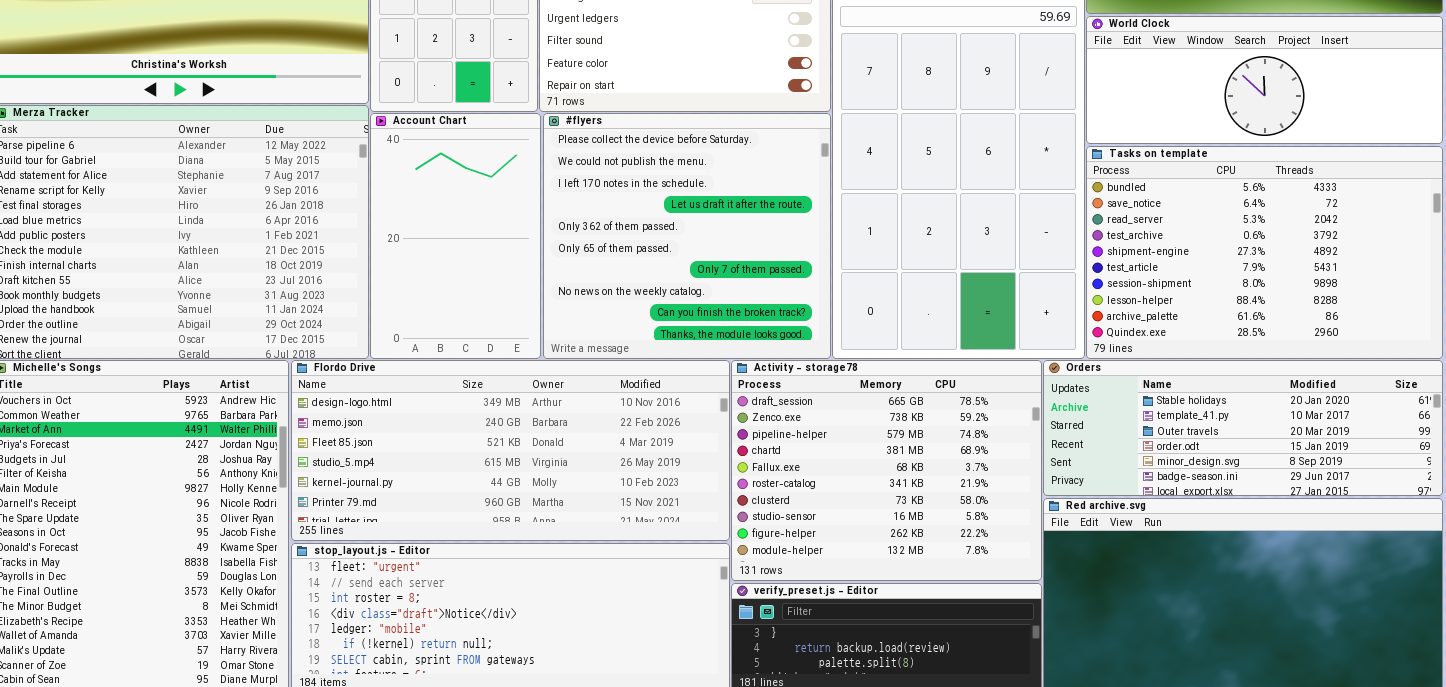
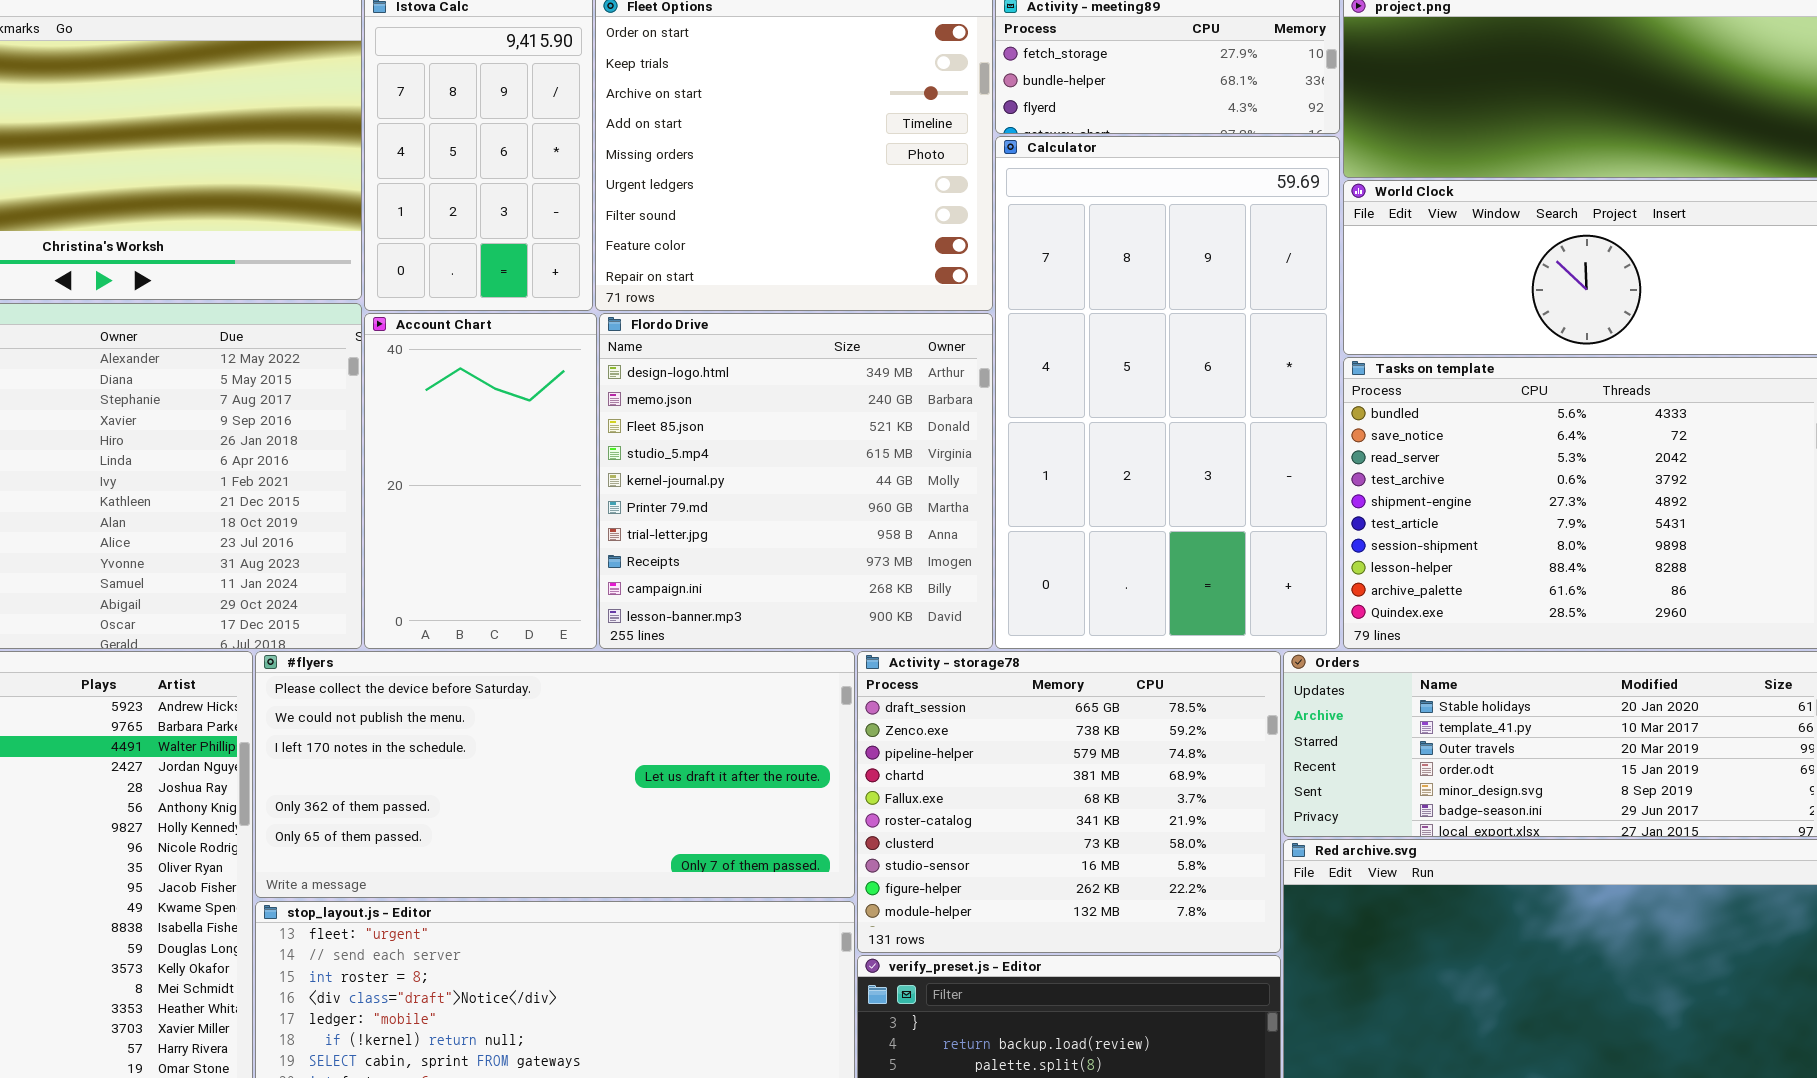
#flyers: [543,113,831,359] -> [255,651,855,898], moved, resized
Flordo Drive: [291,360,730,541] -> [599,313,993,649], moved, resized

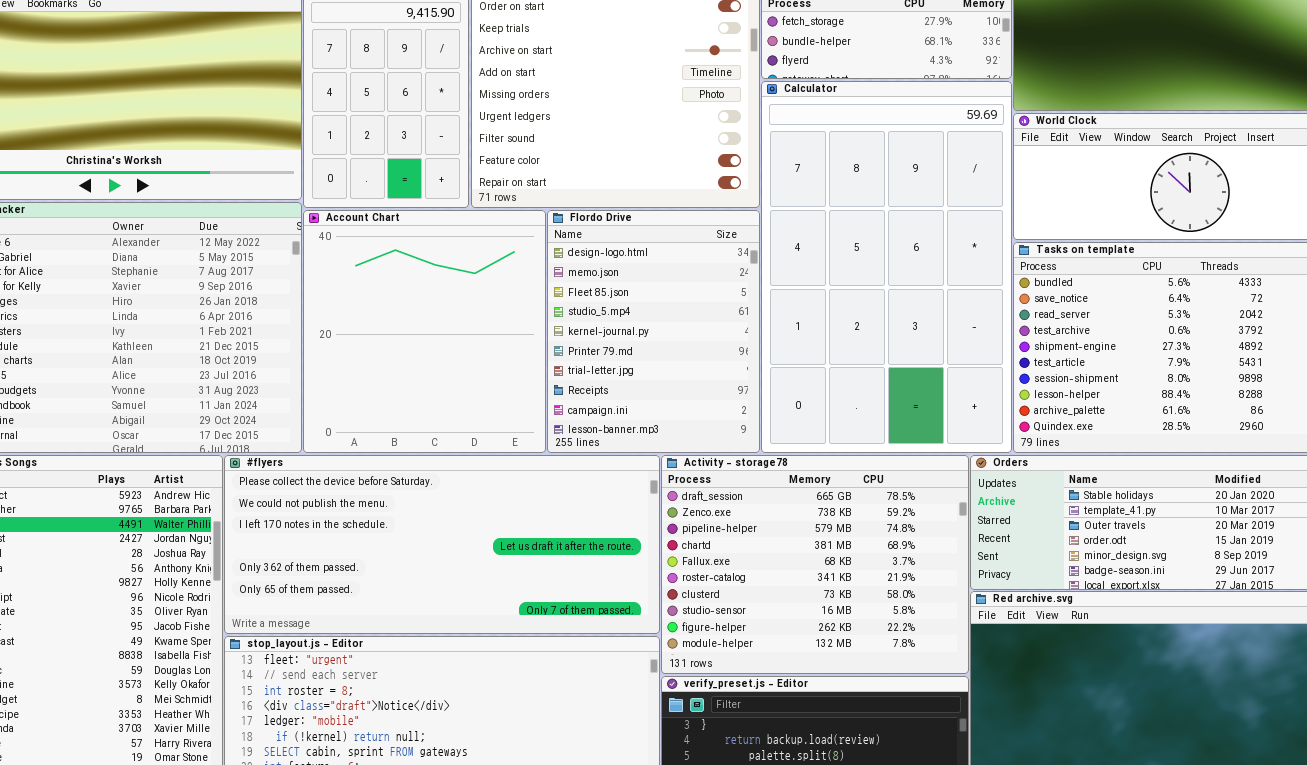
Account Chart: [364,313,597,649] -> [303,210,546,453], resized
Flordo Drive: [599,313,993,649] -> [547,210,760,453], resized

